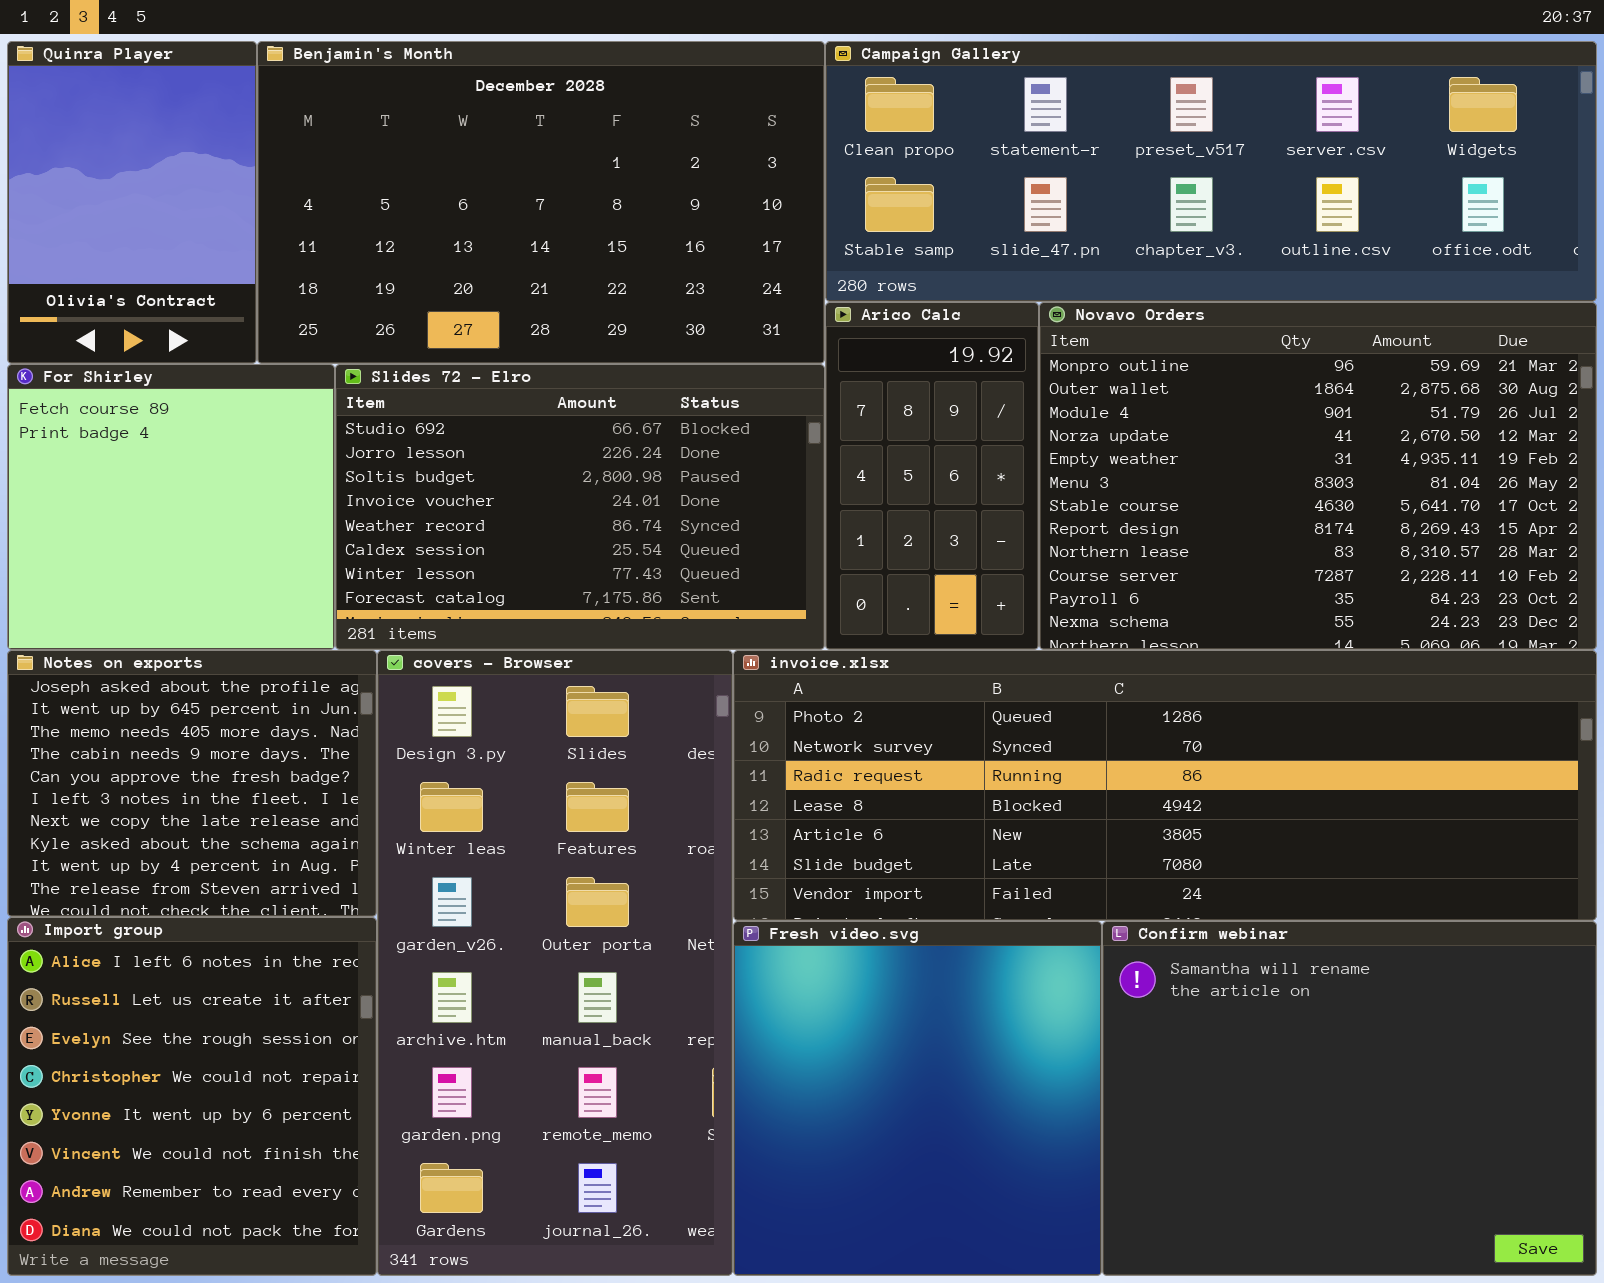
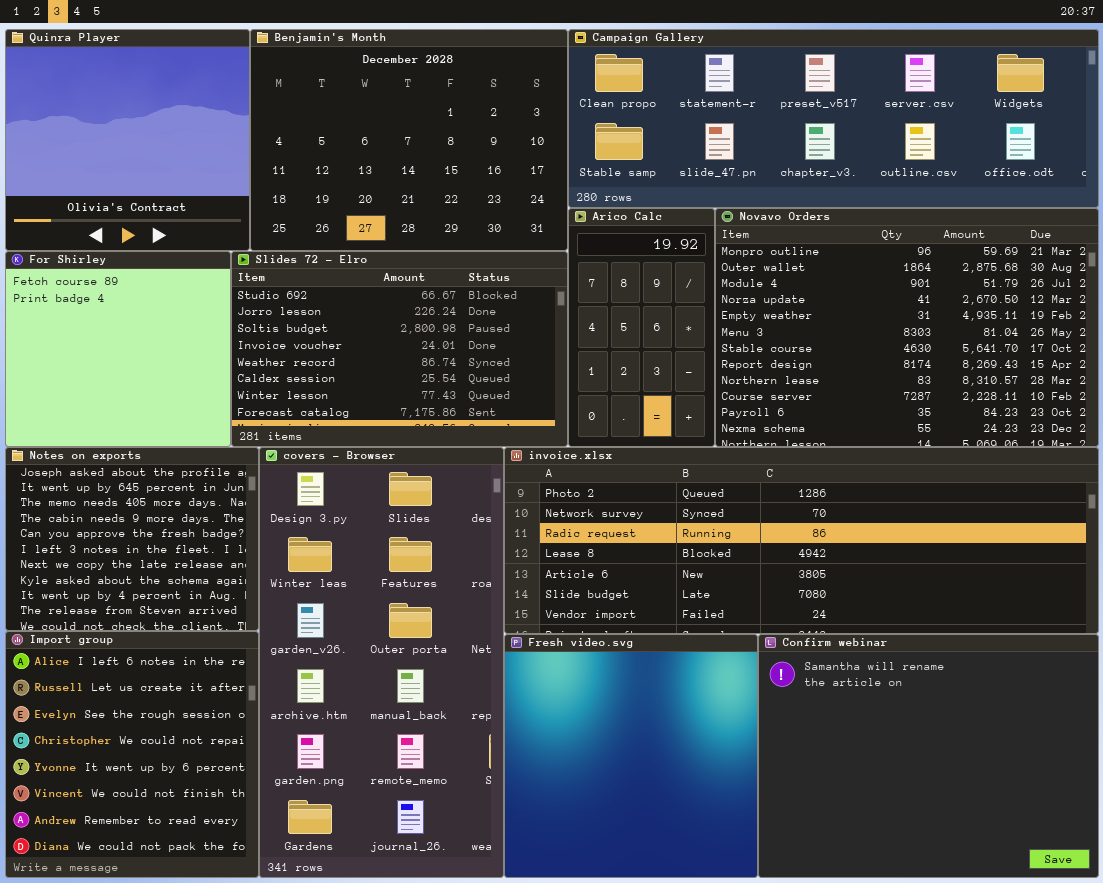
Quinra Player: [7,41,257,364] -> [5,29,250,251], resized
Benjamin's Month: [257,41,825,364] -> [250,29,568,251], resized

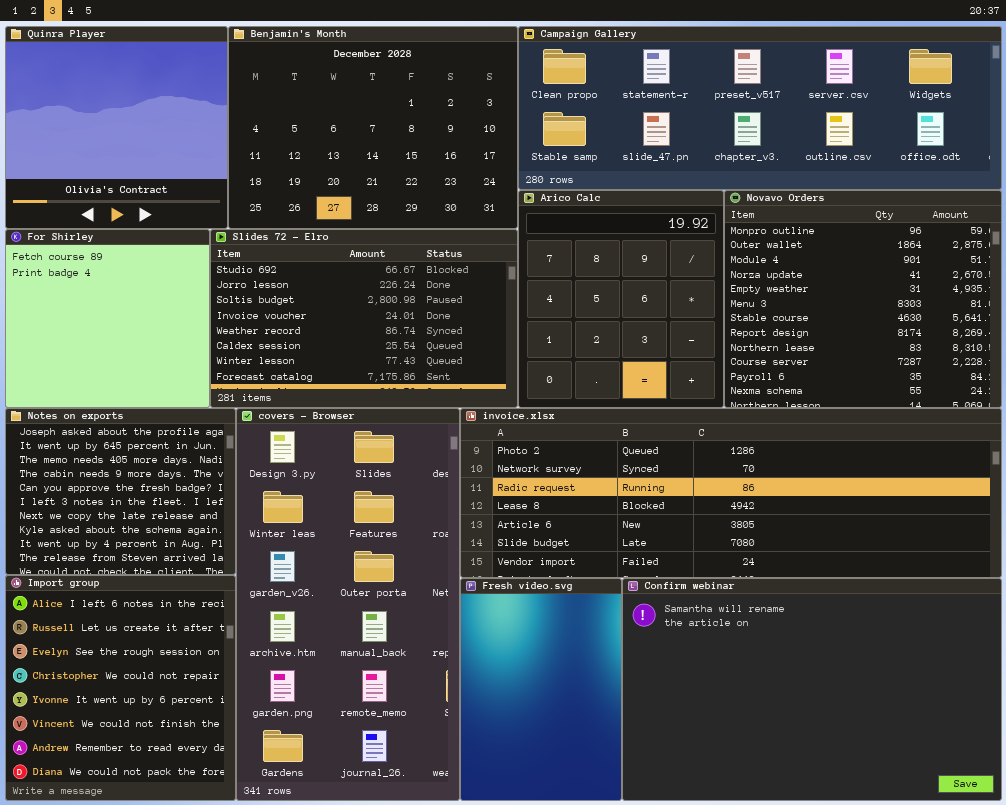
Arico Calc: [568,208,715,447] -> [518,190,724,408], resized
Novavo Orders: [715,208,1099,447] -> [724,190,1002,408], resized
Fresh video.svg: [504,634,758,878] -> [460,578,622,801], resized
Confirm webinar: [758,634,1099,878] -> [622,578,1002,801], resized

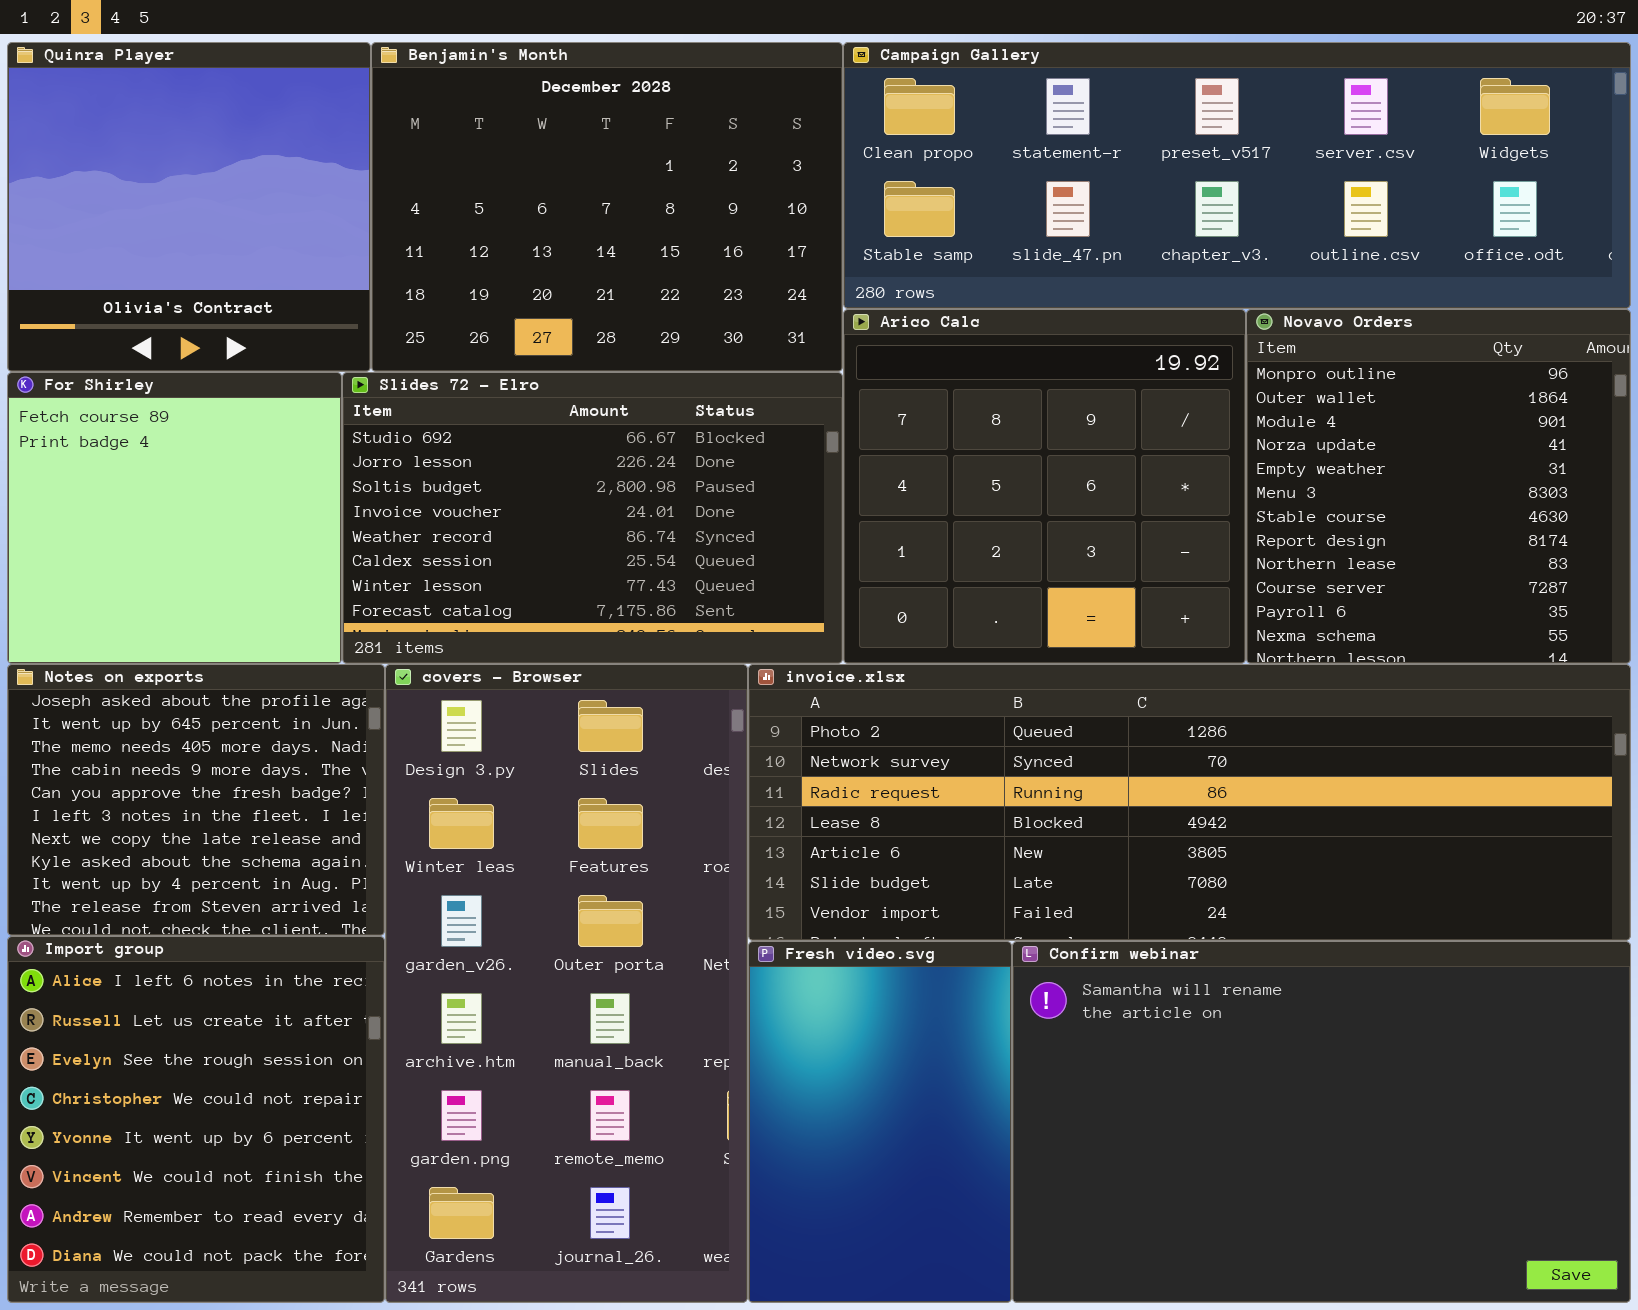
Arico Calc: [518,190,724,408] -> [843,309,1246,664], resized
Novavo Orders: [724,190,1002,408] -> [1246,309,1631,664], resized

